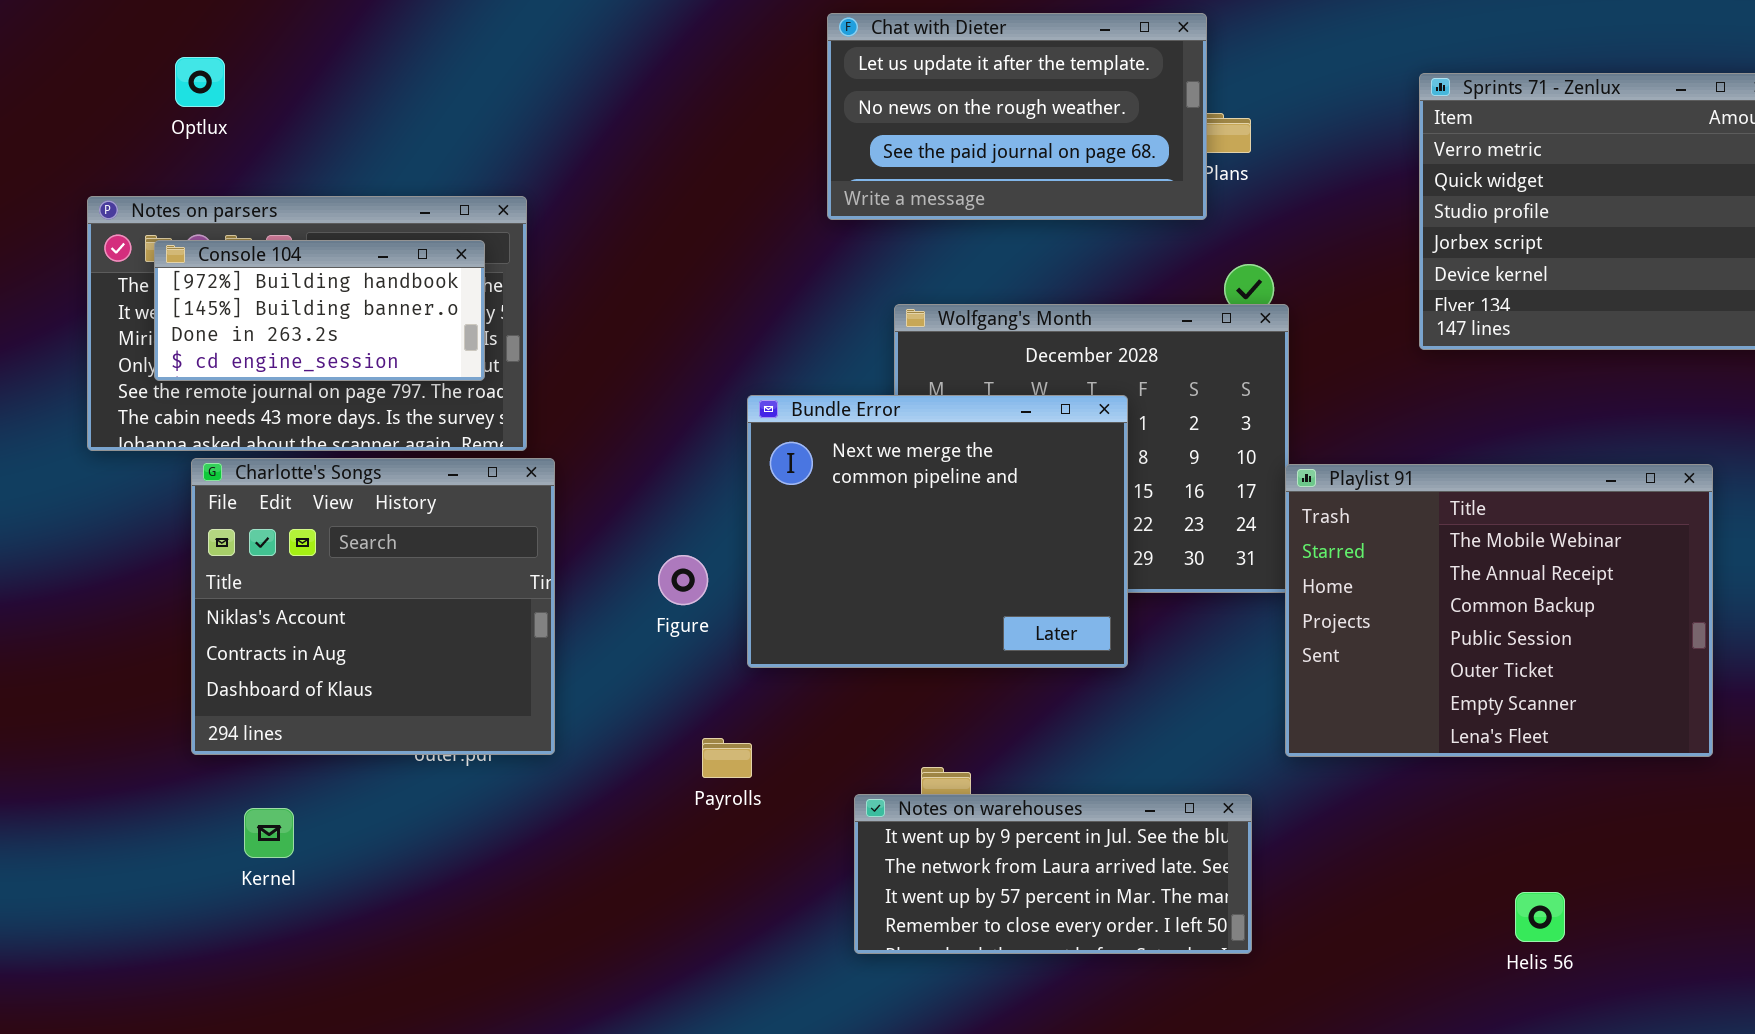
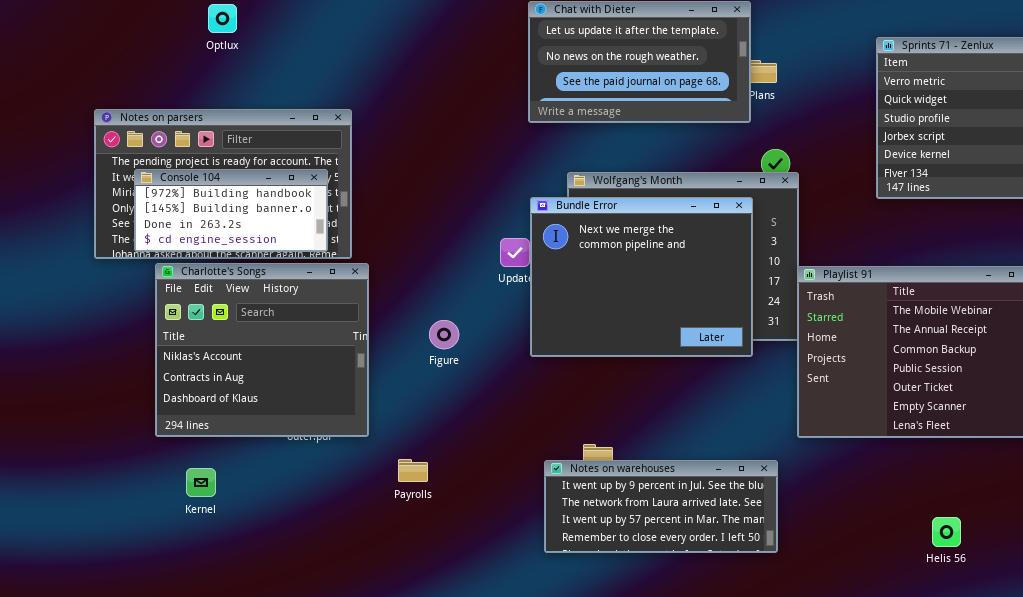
Optlux: [175,57,225,107] -> [208,4,237,33], moved
Console 104: [154,240,485,381] -> [134,169,328,252], moved
Bundle Error: [747,395,1128,668] -> [530,197,753,357], moved
Payrolls: [702,738,752,778] -> [398,459,428,482], moved

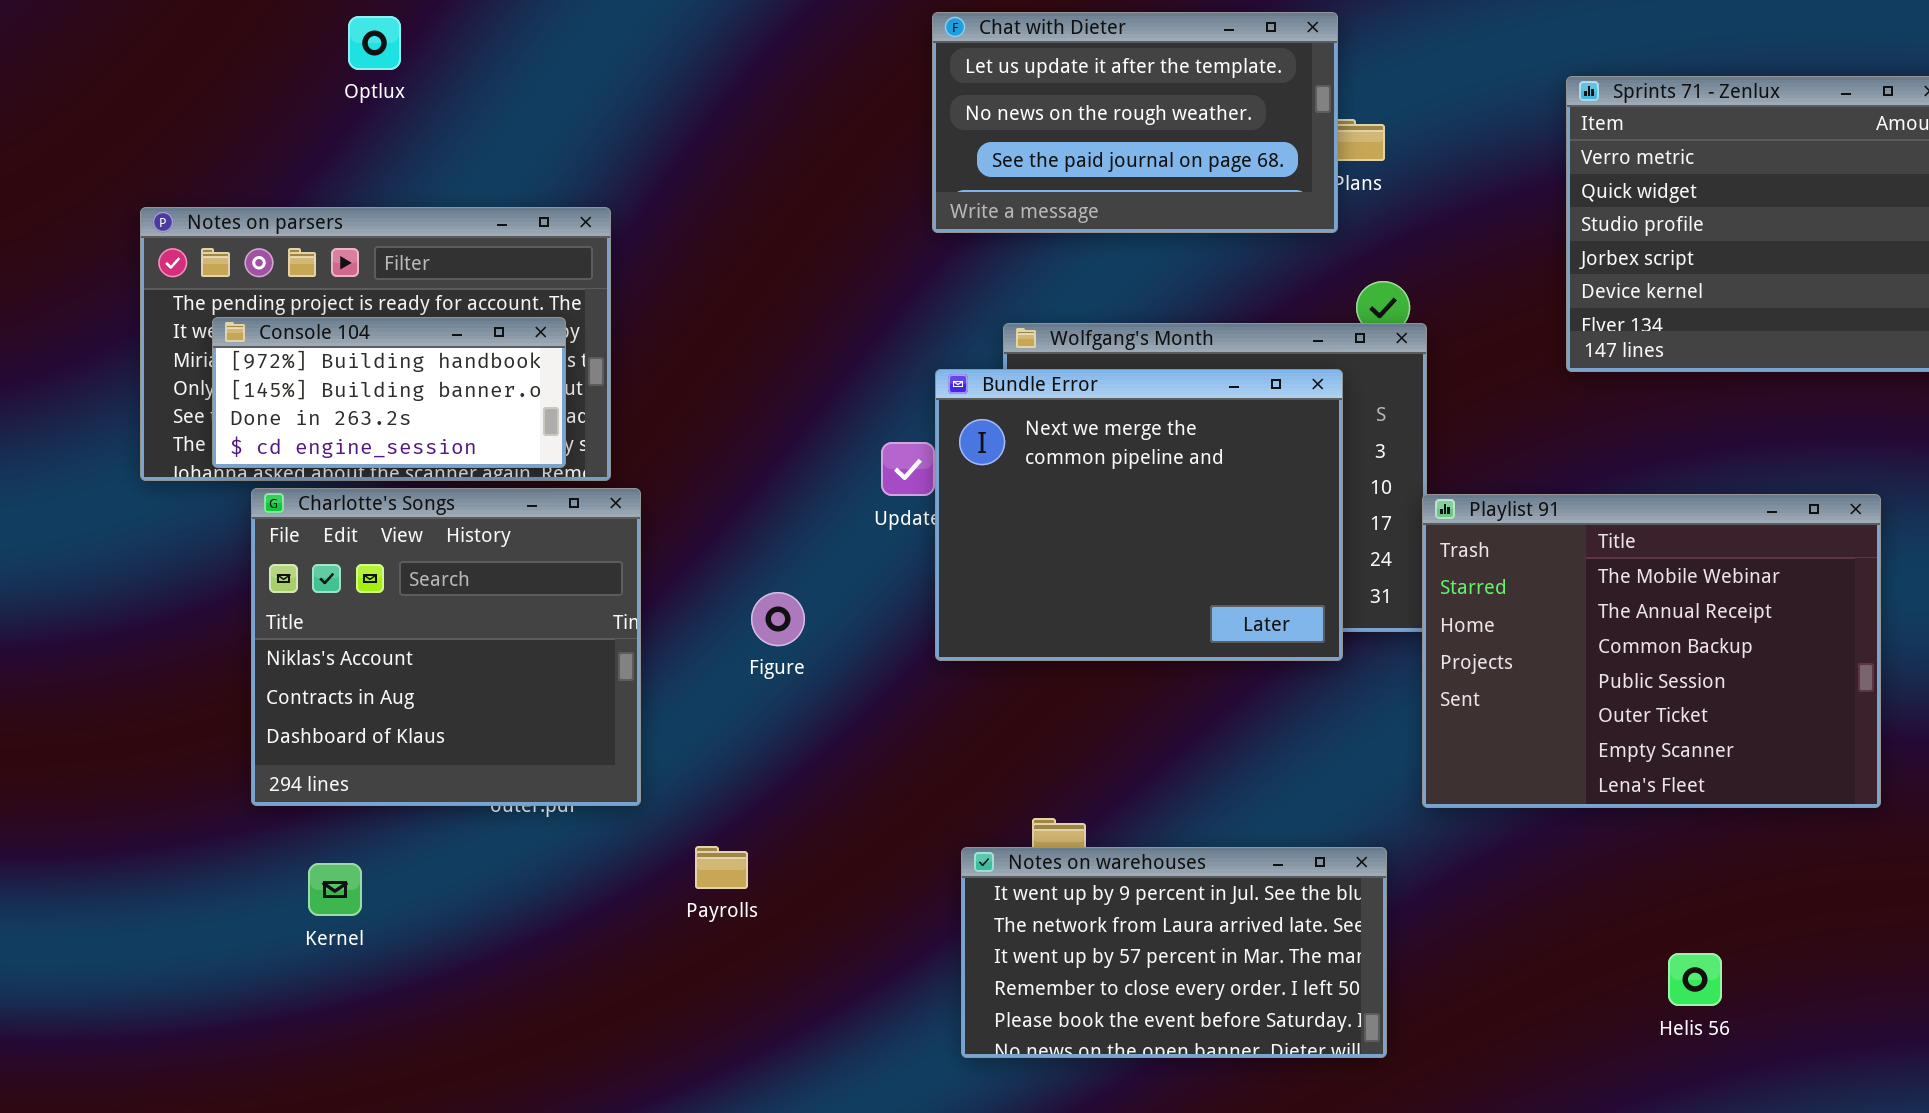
Notes on warehouses: [544,460,778,553] -> [961,847,1387,1058], resized

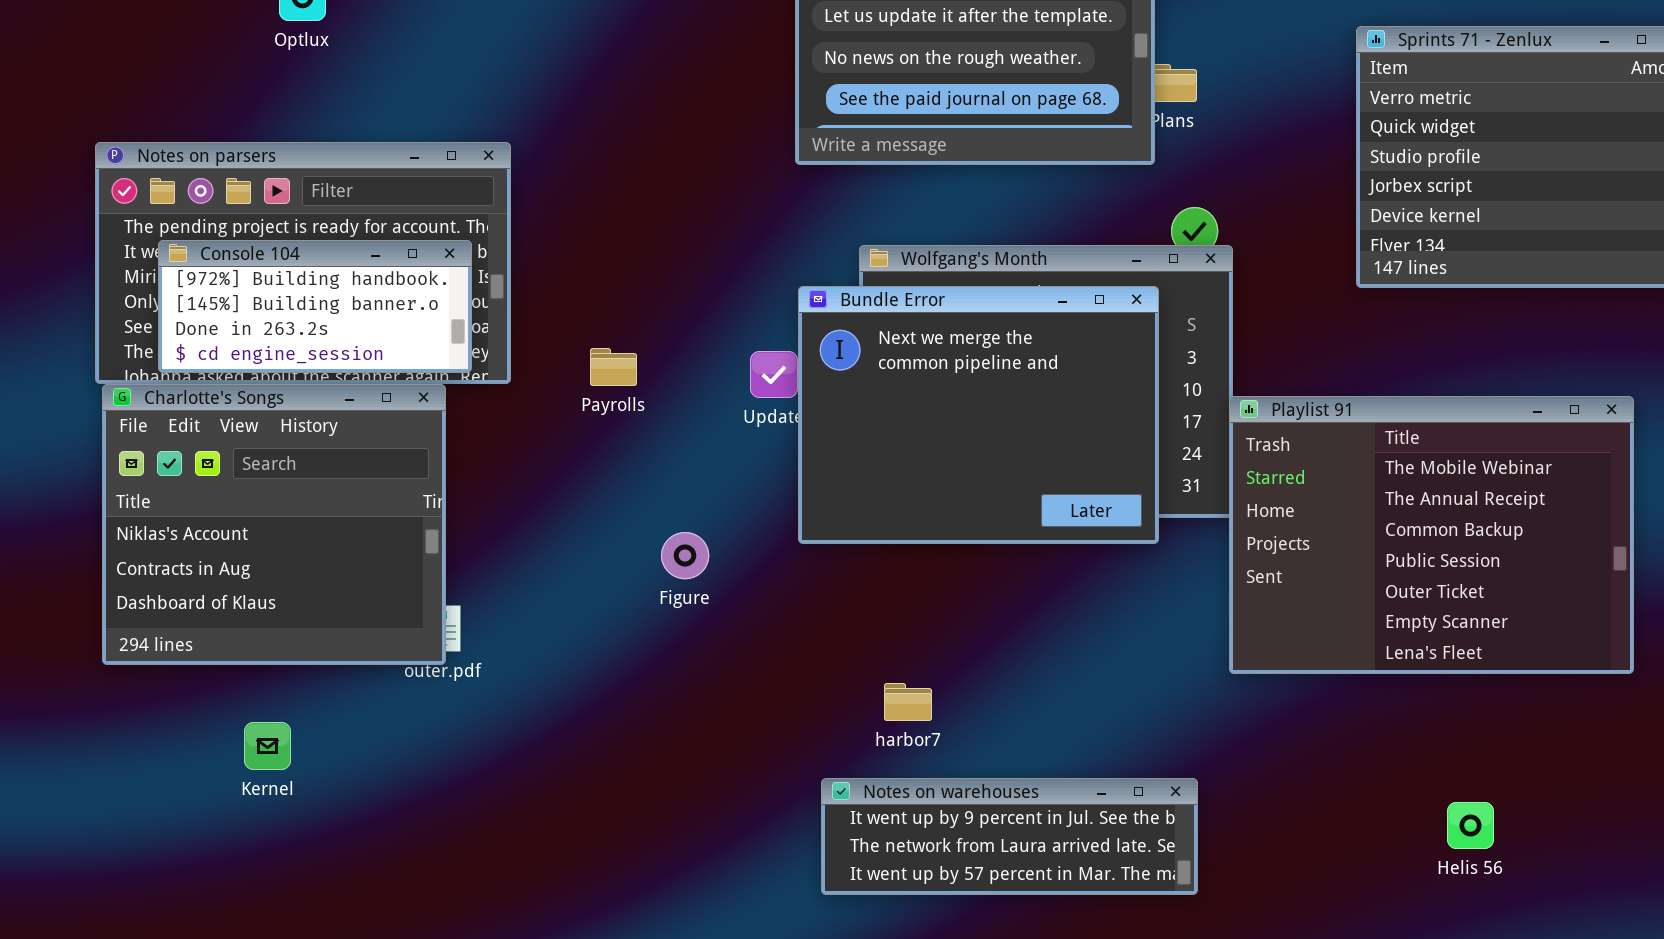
Charlotte's Songs: [251,488,641,806] -> [102,384,446,665], moved
Figure: [751,592,805,646] -> [661,532,709,579], moved
Payrolls: [695,846,748,889] -> [590,348,637,386], moved
Notes on warehouses: [961,847,1387,1058] -> [821,778,1198,895], resized

